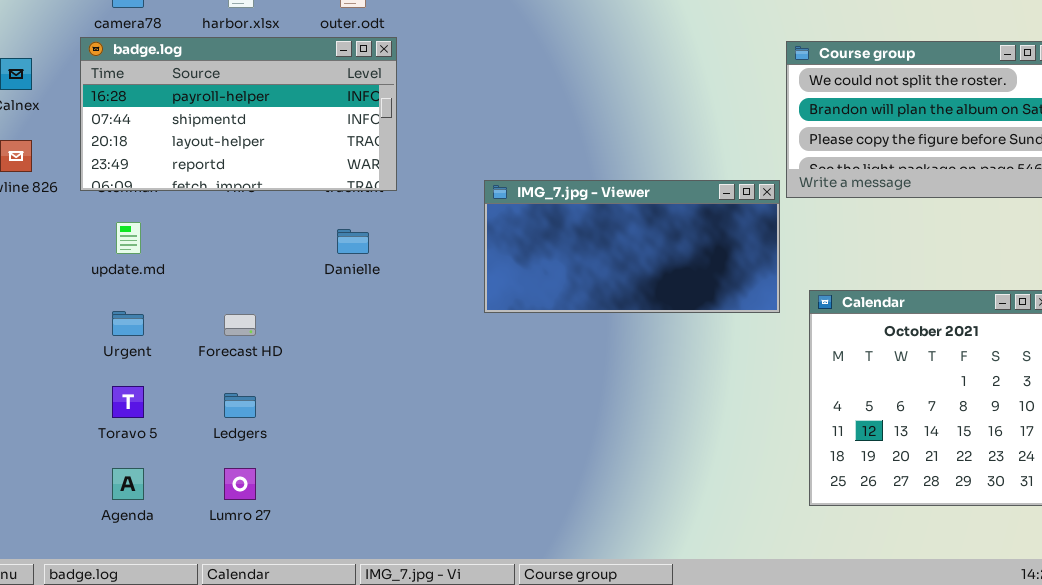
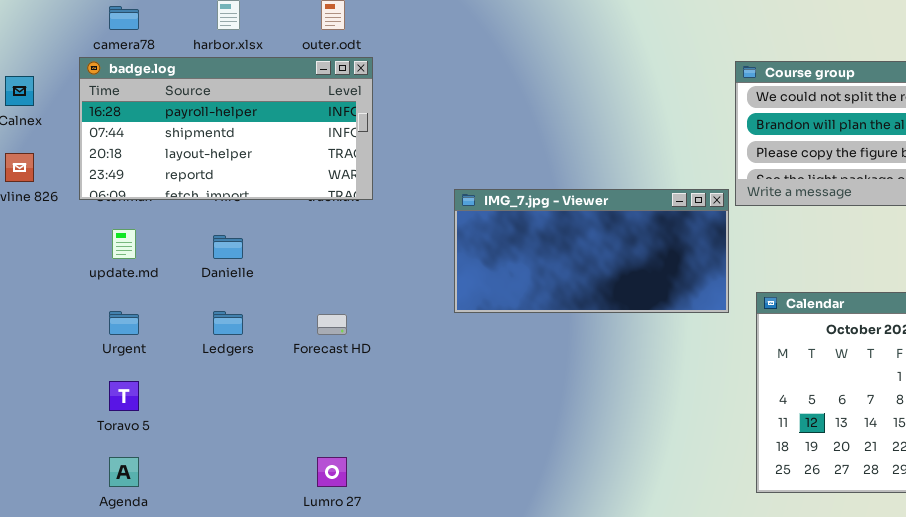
Danielle: [337,229,369,254] -> [213,235,243,259], moved
Forecast HD: [224,314,256,336] -> [317,314,347,335], moved
Ledgers: [224,393,256,418] -> [213,311,243,335], moved
Lumro 27: [224,468,256,500] -> [317,457,347,487], moved

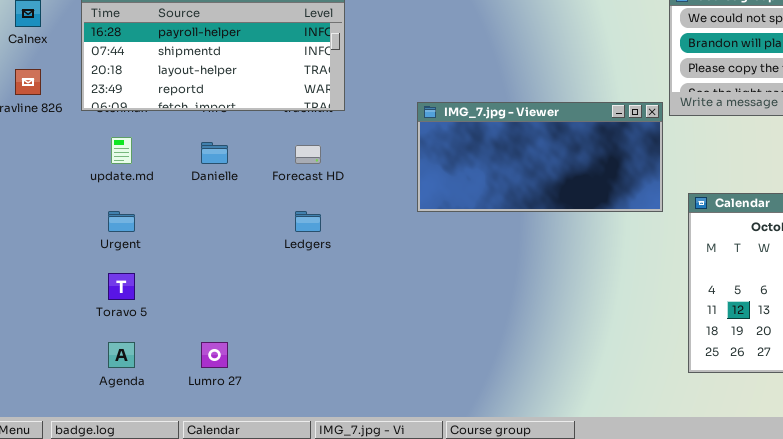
Ledgers: [213,311,243,335] -> [295,211,321,232], moved
Forecast HD: [317,314,347,335] -> [295,145,321,164], moved
Lumro 27: [317,457,347,487] -> [201,342,228,368], moved

